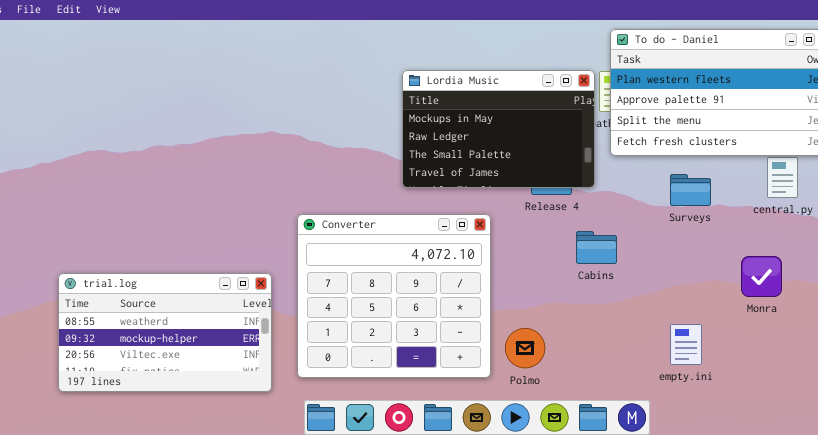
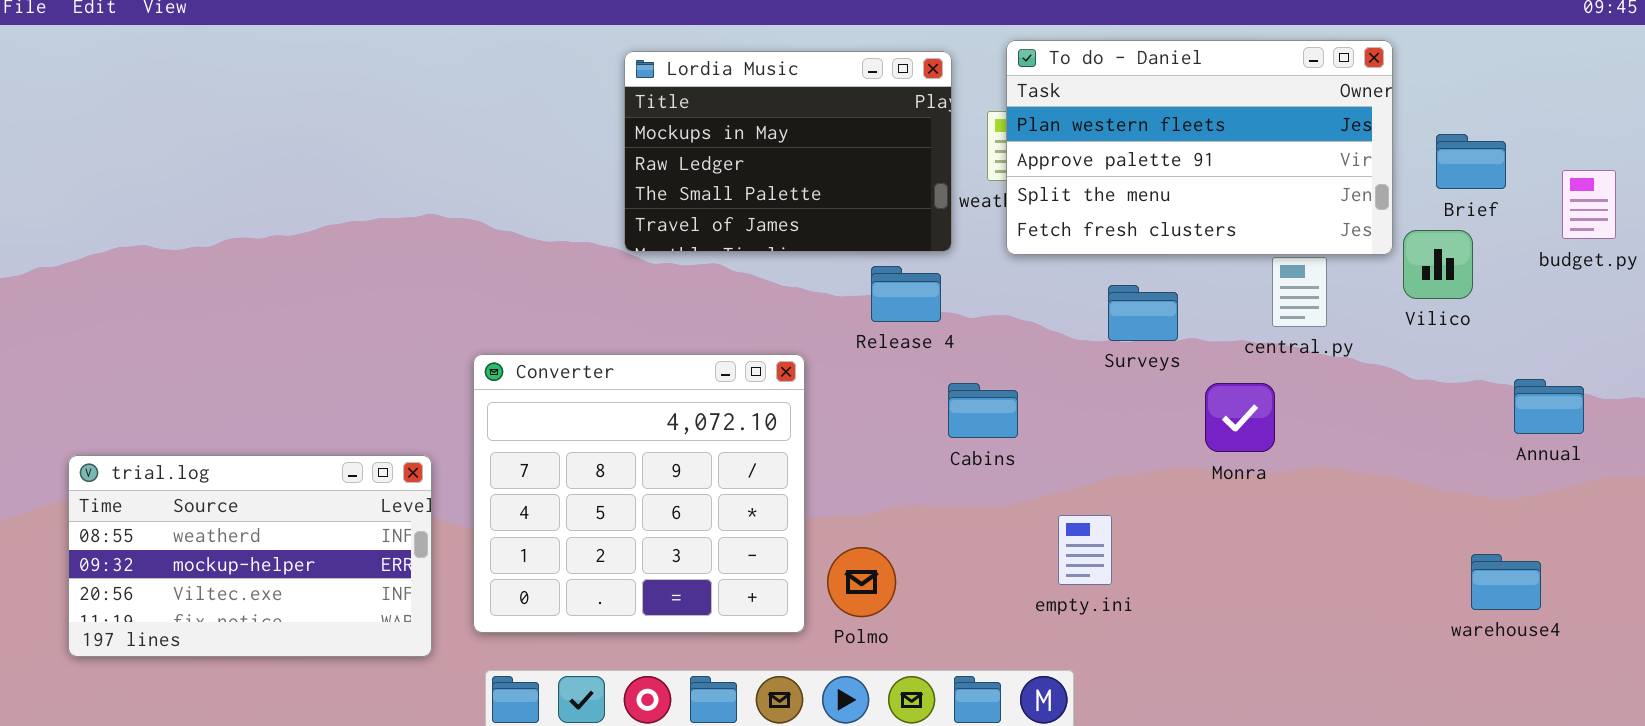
Lordia Music: [402,70,595,188] -> [624,51,952,252], moved
Monra: [741,256,782,297] -> [1205,383,1275,452], moved
empty.ini: [670,324,702,365] -> [1058,515,1112,585], moved

